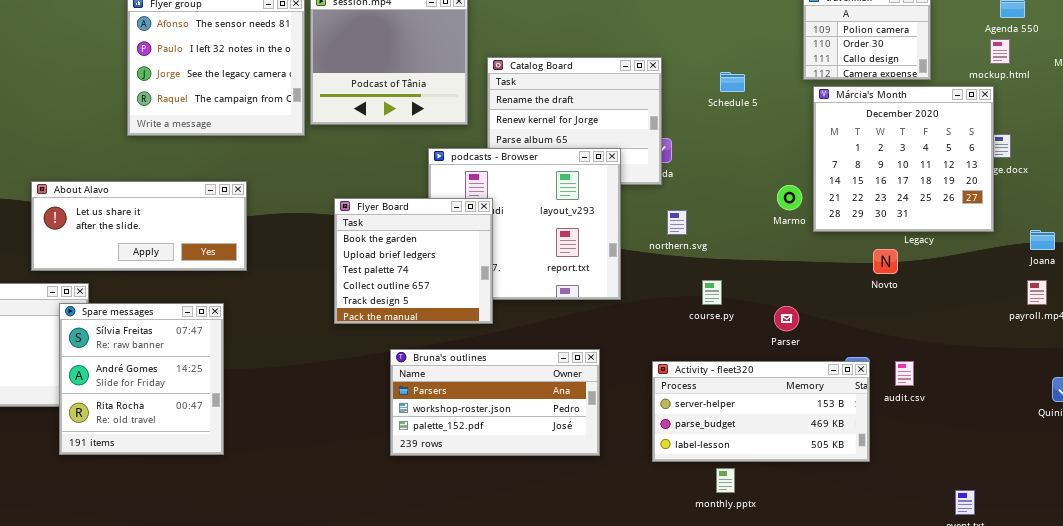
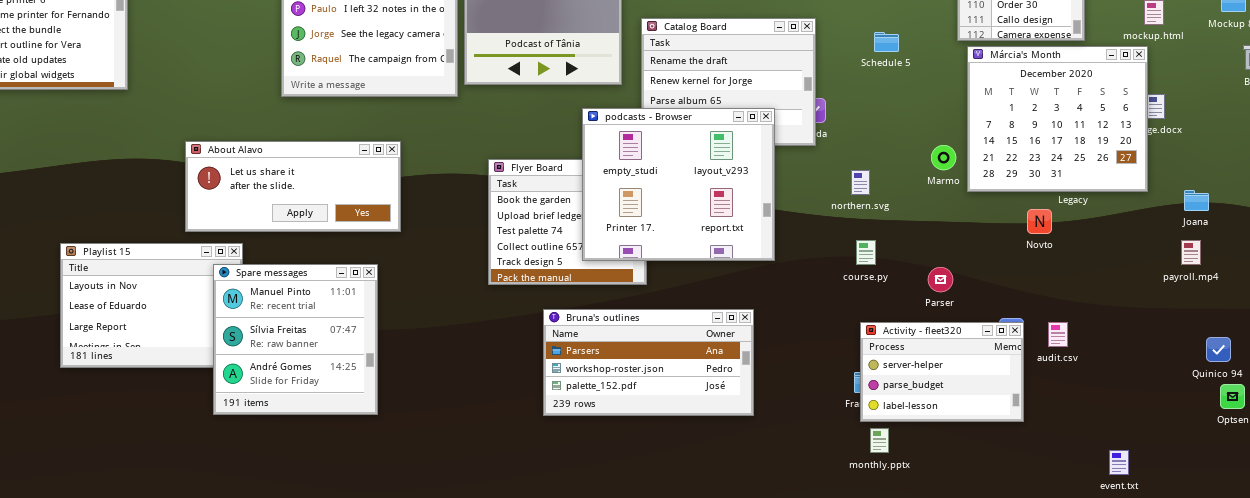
podcasts - Browser: [428,148,621,300] -> [582,108,775,261], raised
northern.svg: [667,210,687,235] -> [851,170,870,195], moved
Spare messages: [59,303,224,455] -> [213,264,378,415], scrolled up 1 row
Activity - fleet320: [652,361,870,462] -> [860,322,1024,422], resized

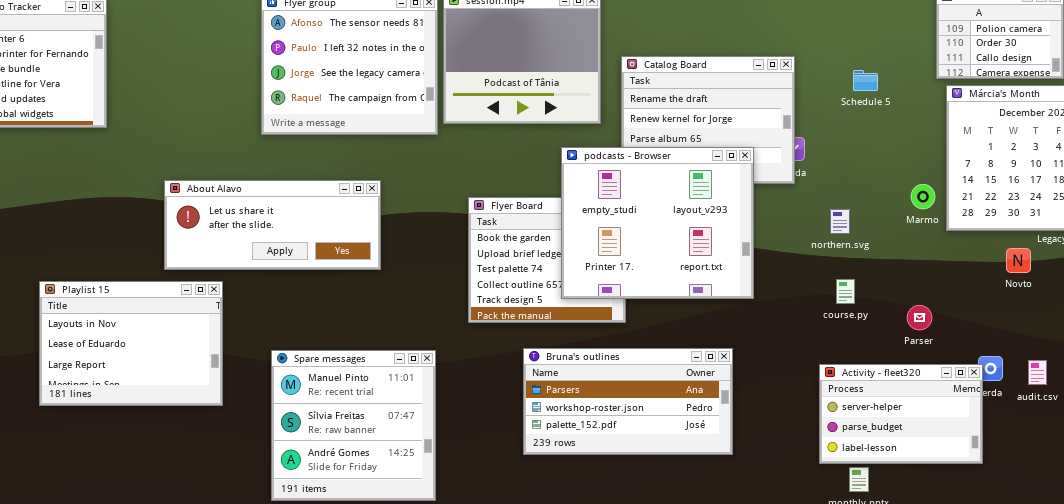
Spare messages: [213,264,378,415] -> [271,350,436,501], moved
Activity - fleet320: [860,322,1024,422] -> [819,364,983,464], moved

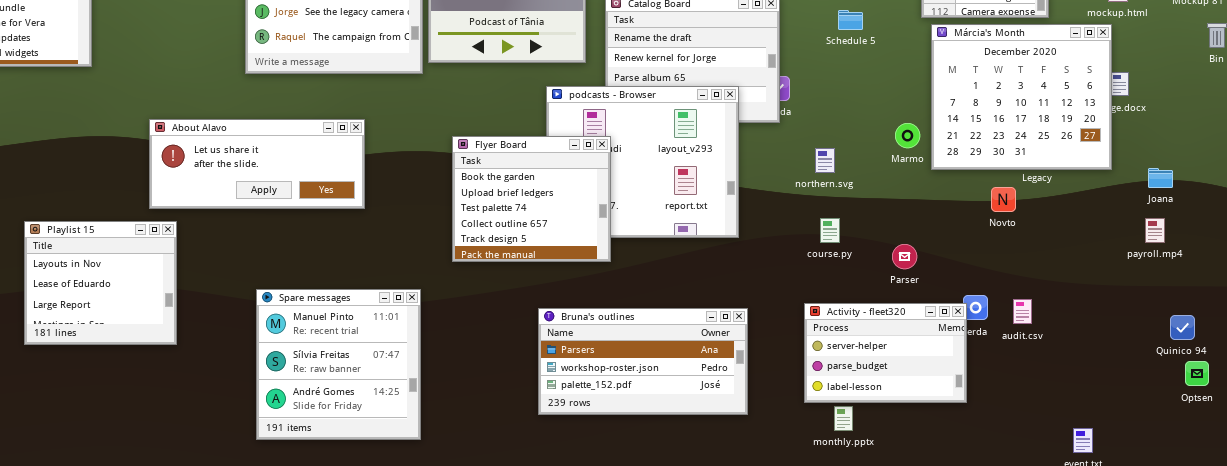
Flyer Board: [468,197,626,323] -> [452,136,611,262], raised
Playlist 15: [39,281,223,406] -> [24,221,177,345], resized
Bruna's outlines: [523,348,733,455] -> [538,308,748,415], moved

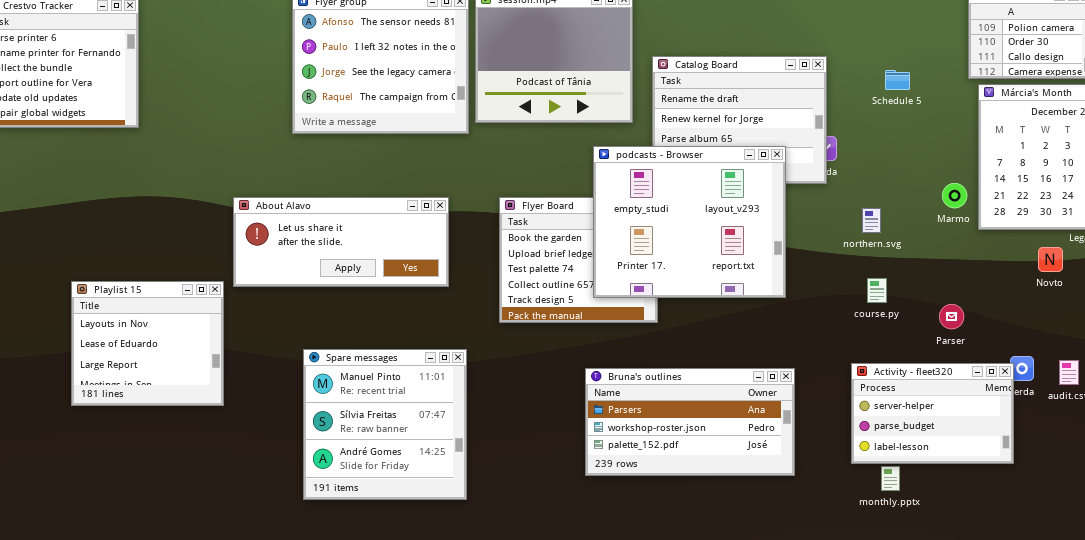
podcasts - Browser: [546,86,739,238] -> [593,146,786,298], raised
About Alavo: [149,119,365,209] -> [233,197,449,287], moved

